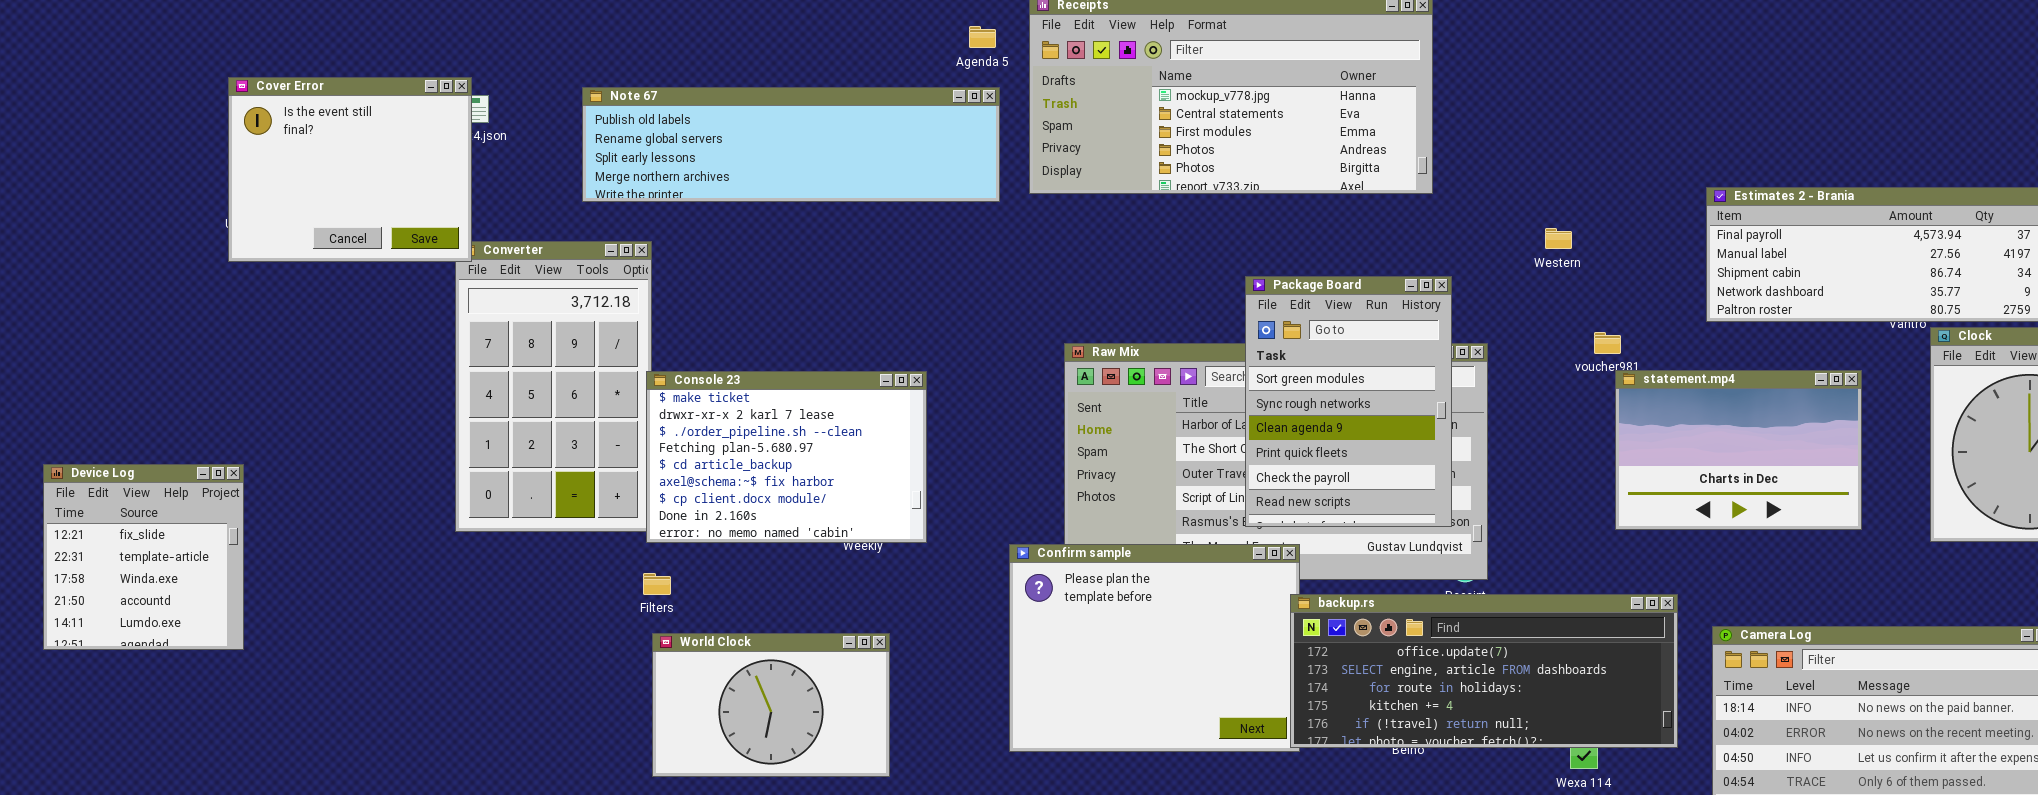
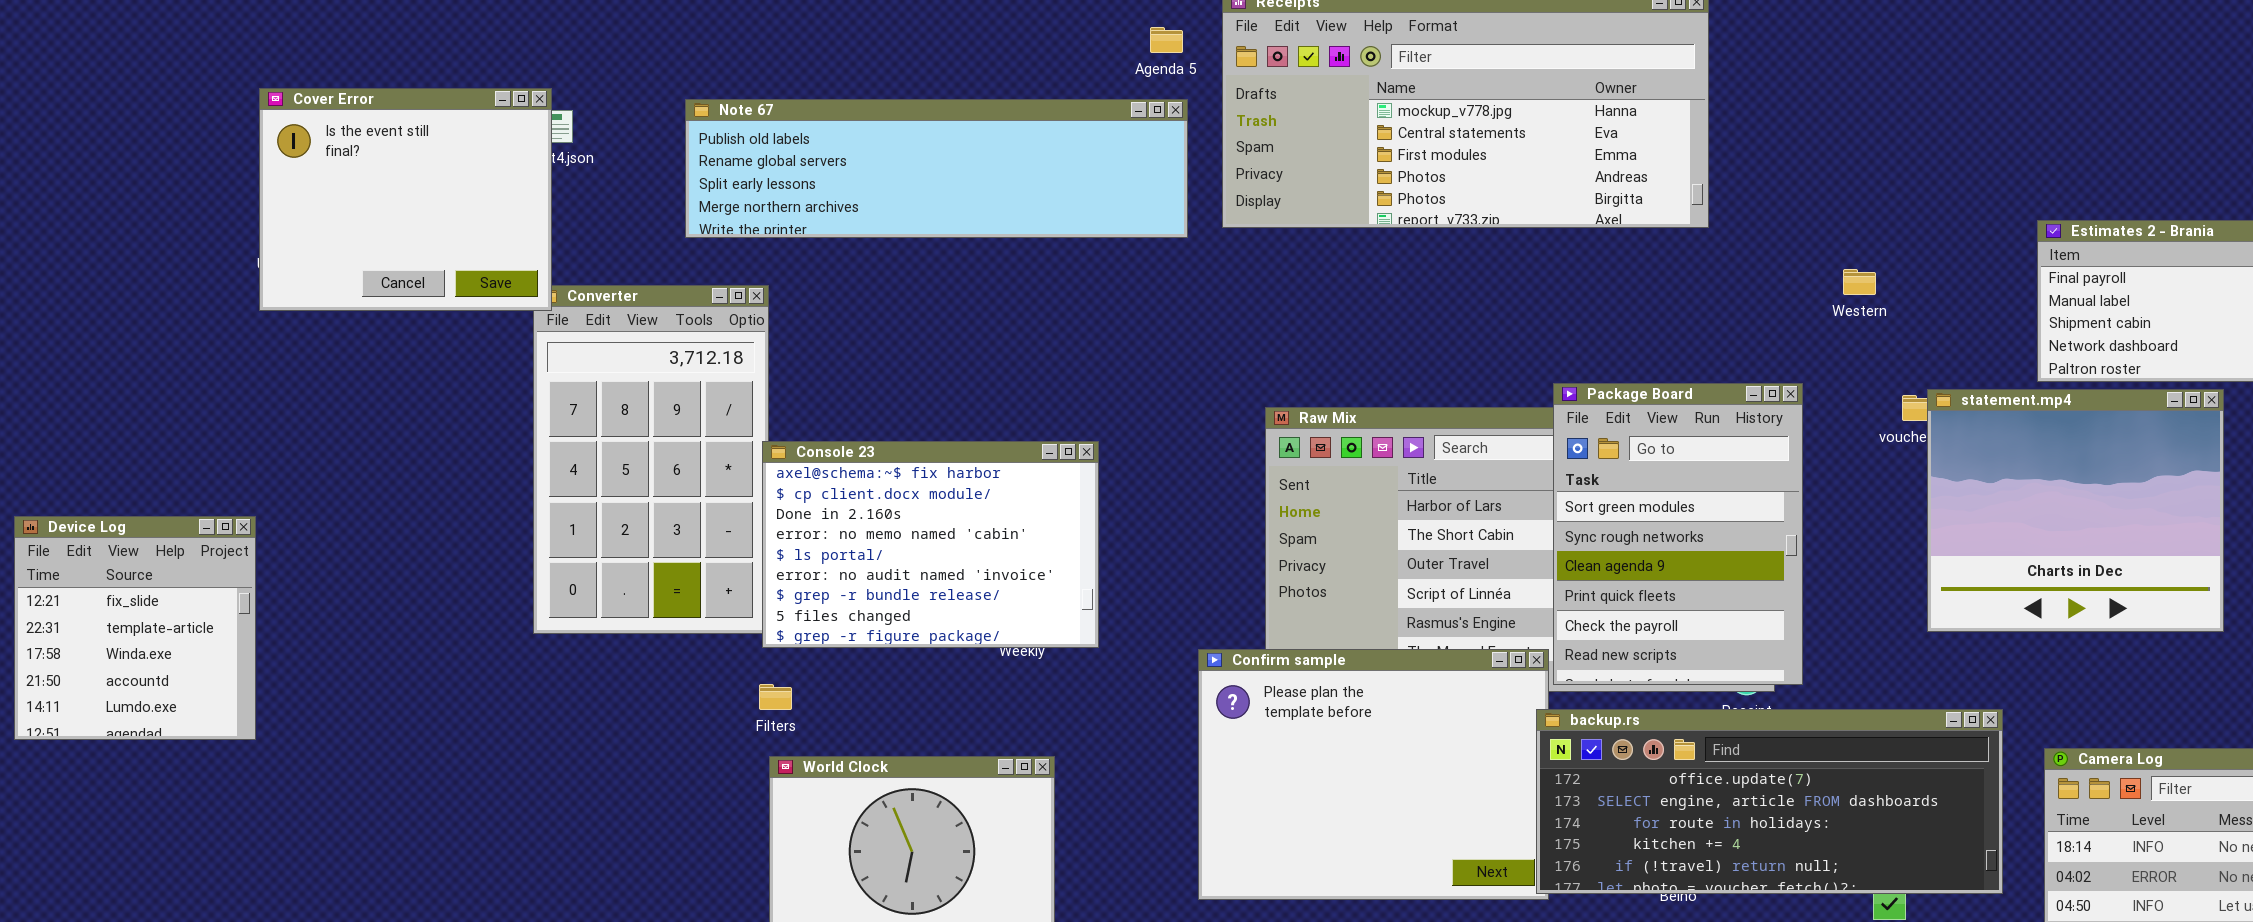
Package Board: [1245,276,1452,527] -> [1553,383,1803,685], moved
statement.mp4: [1615,370,1862,530] -> [1927,389,2224,632], resized
Console 23: [646,371,927,543] -> [762,441,1099,648], scrolled down 5 rows
Device Log: [43,464,244,650] -> [14,516,256,740], moved

